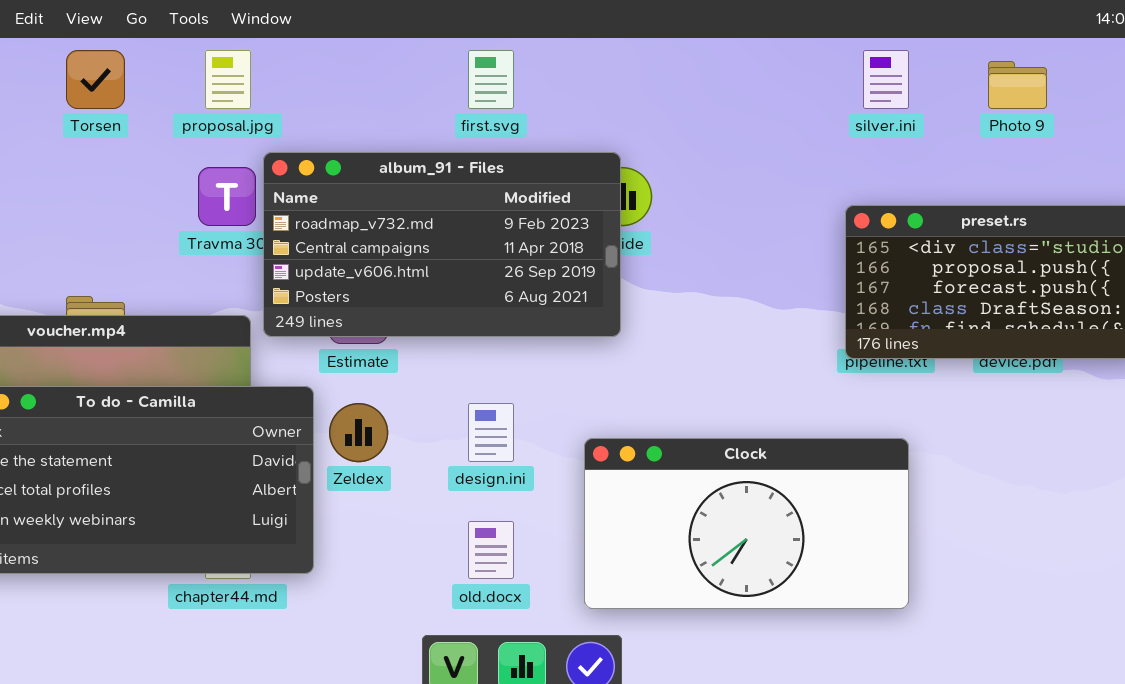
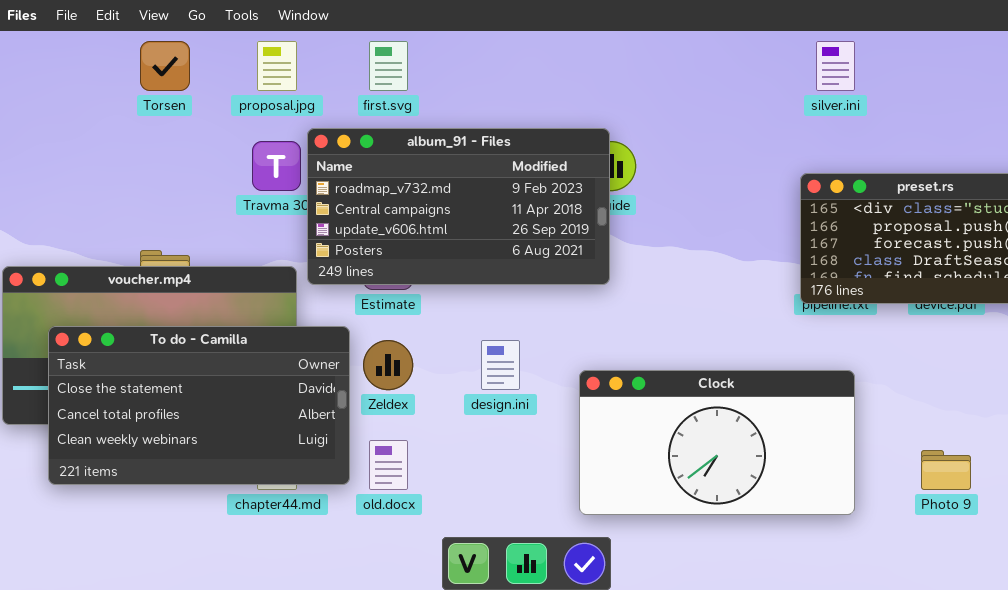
first.svg: [468,50,514,109] -> [369,41,408,91], moved
Photo 9: [988,61,1047,109] -> [921,450,971,490], moved
old.docx: [468,521,514,579] -> [369,440,408,490], moved

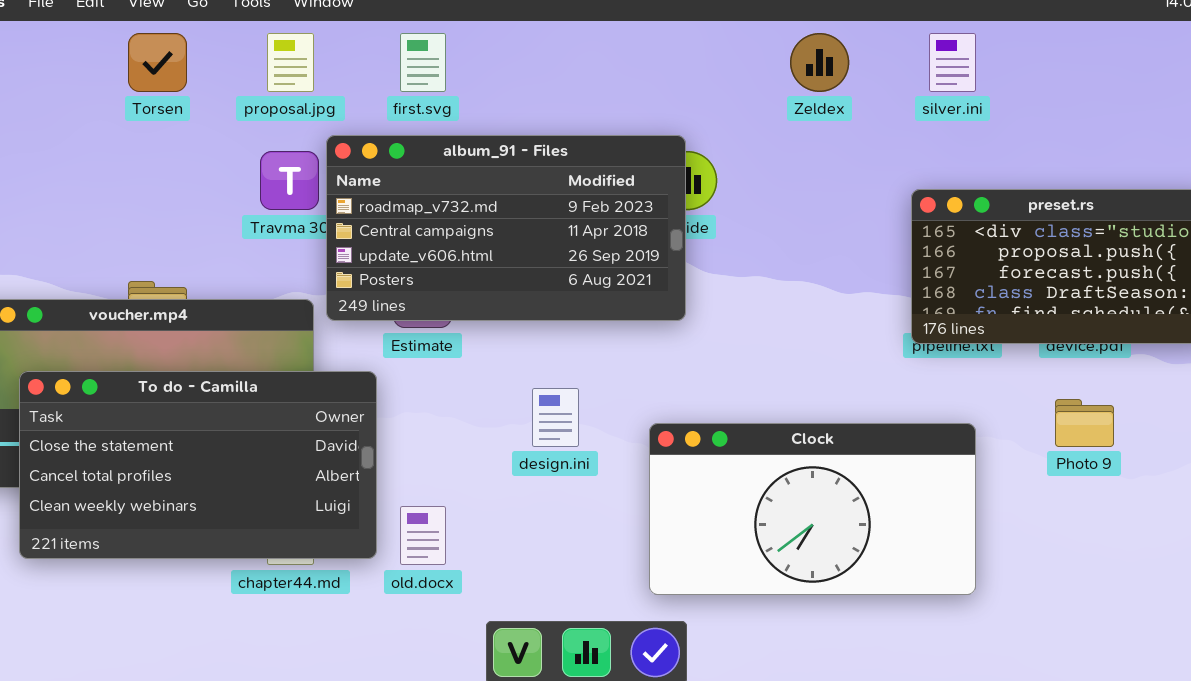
Zeldex: [363,340,413,390] -> [790,33,849,92], moved
Photo 9: [921,450,971,490] -> [1055,399,1114,447], moved

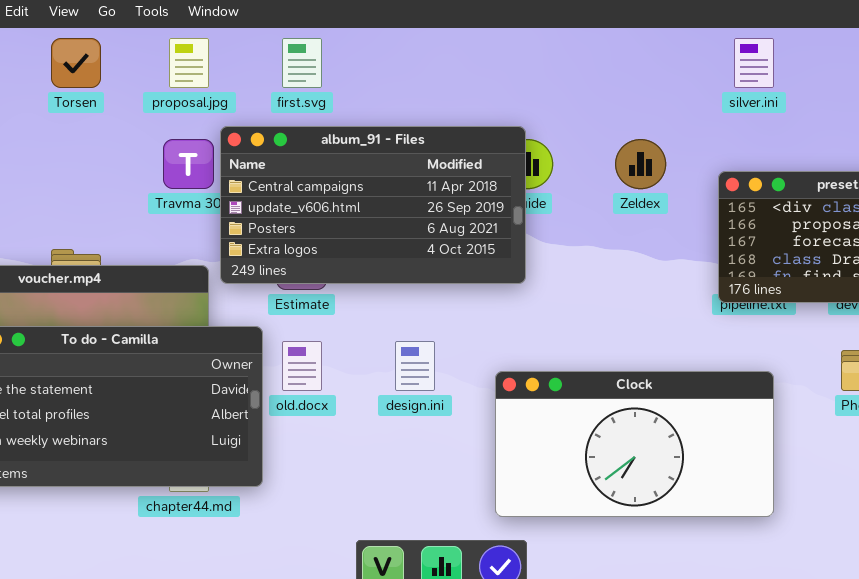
Zeldex: [790,33,849,92] -> [615,139,666,189], moved
album_91 - Files: [326,135,686,321] -> [220,126,526,284], scrolled down 1 row
old.docx: [400,506,446,565] -> [282,341,322,391], moved

